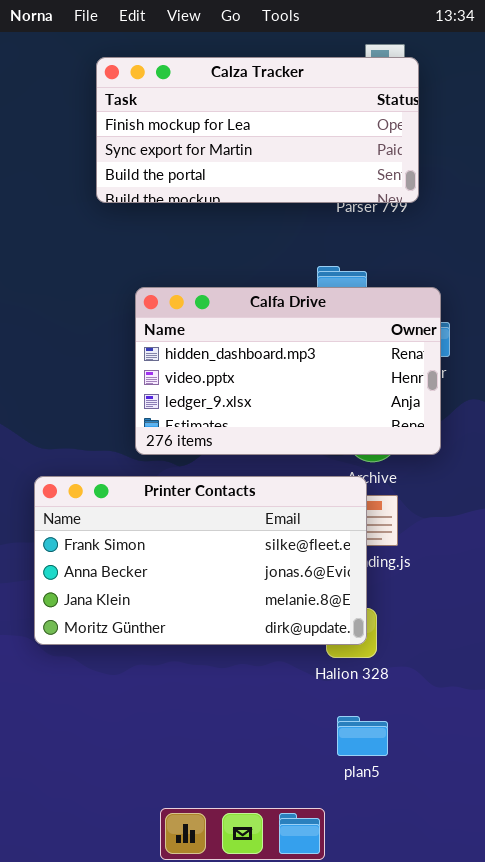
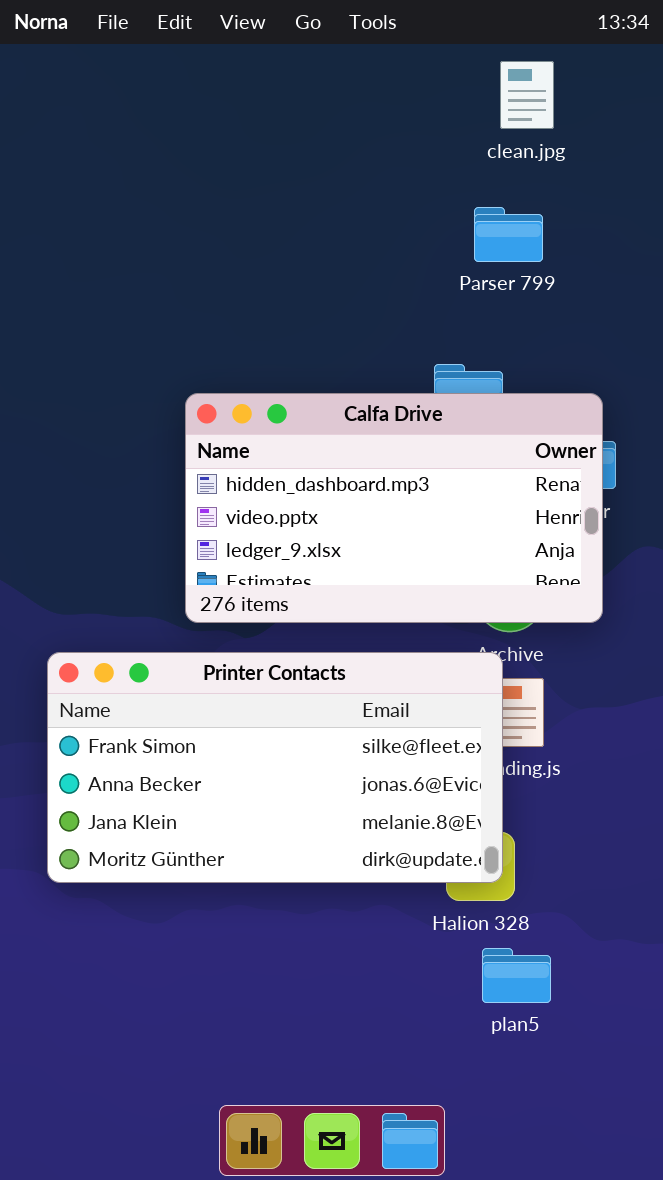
Calza Tracker: [96,57,419,203] -> none, closed
plan5: [337,716,388,756] -> [482,948,551,1003], moved

